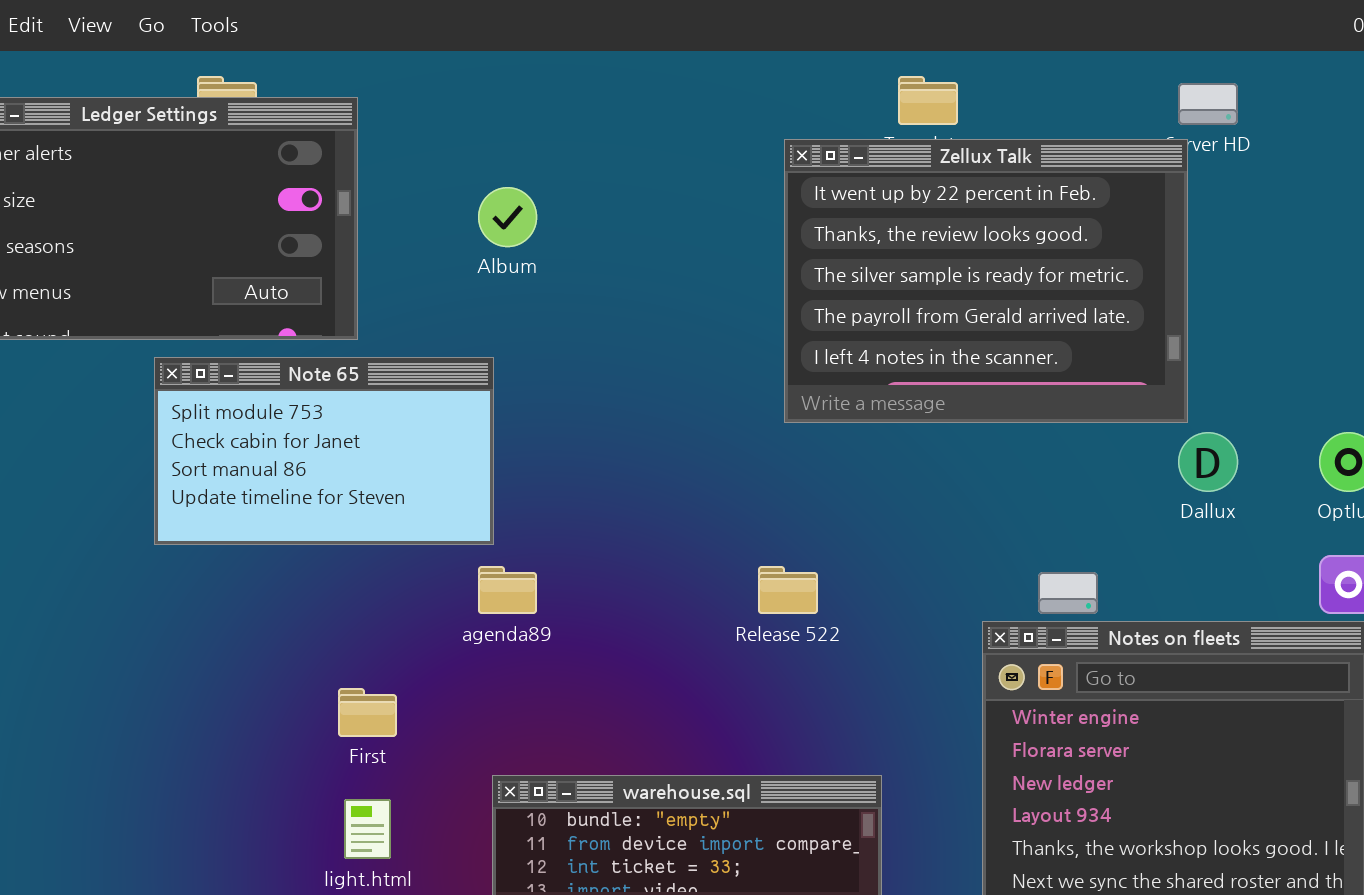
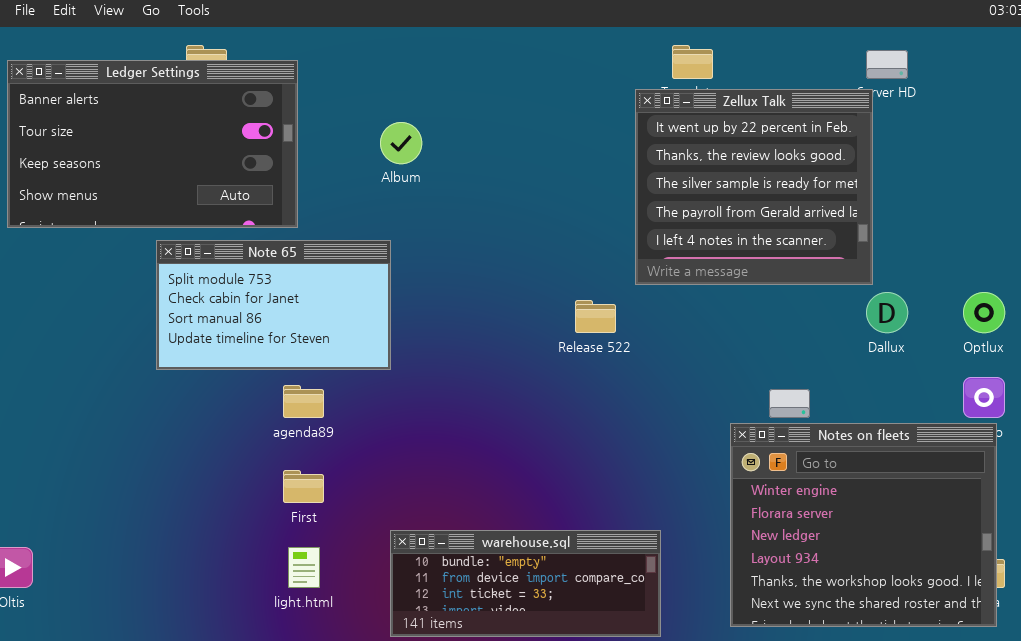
Zellux Talk: [784,139,1188,423] -> [635,89,873,285], resized
agenda89: [478,566,537,614] -> [283,385,324,418], moved
Release 522: [758,566,818,614] -> [575,300,616,333], moved

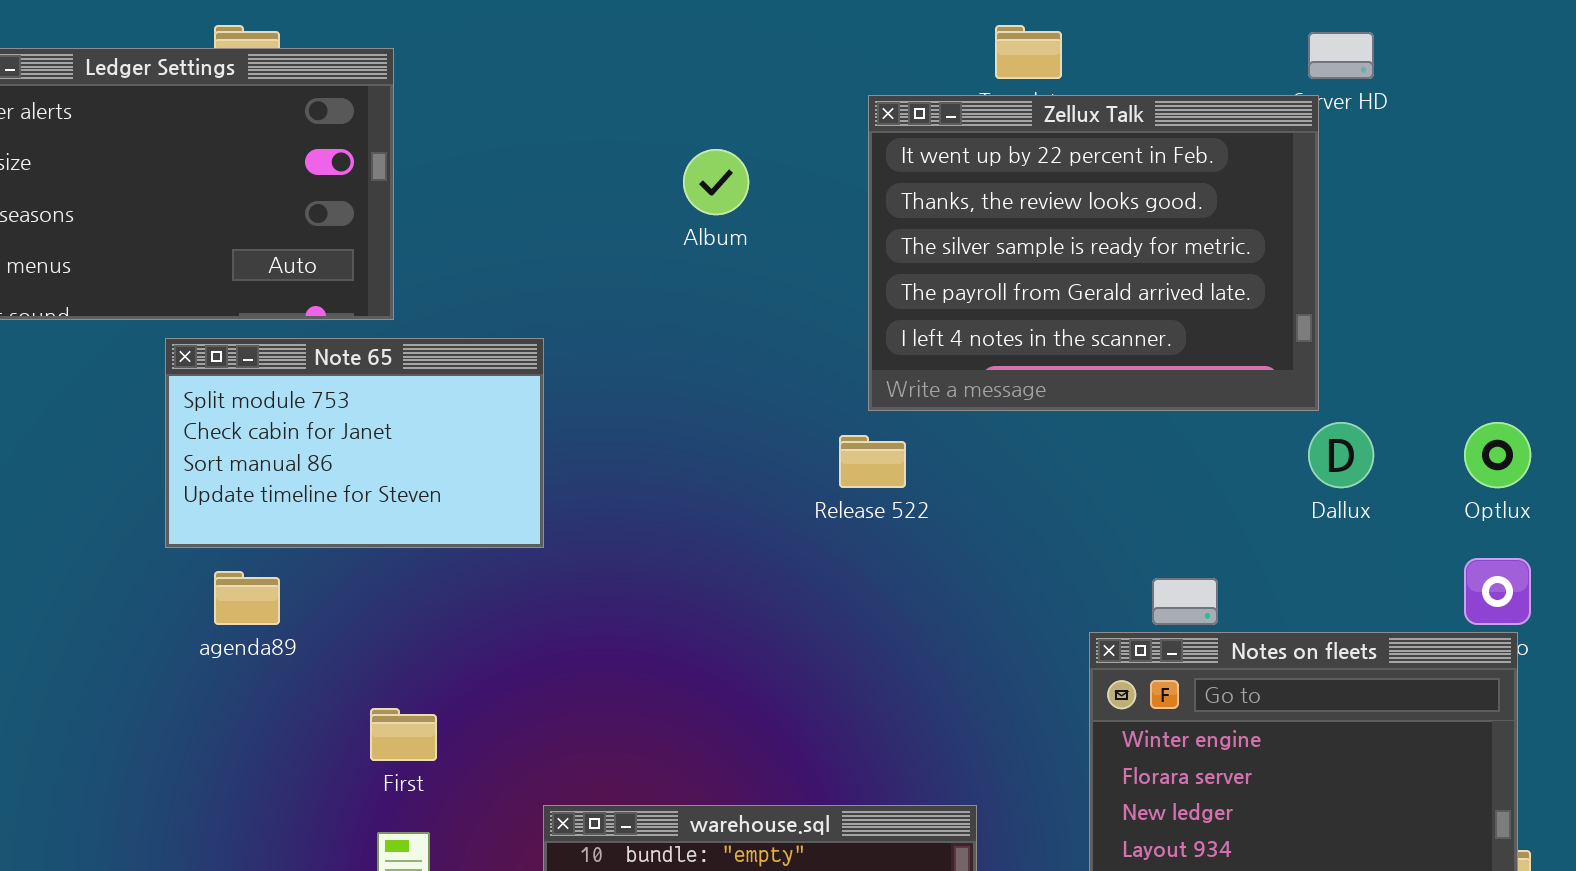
Zellux Talk: [635,89,873,285] -> [868,95,1319,411], resized
Album: [380,122,422,164] -> [683,149,749,215], moved
agenda89: [283,385,324,418] -> [214,571,280,625], moved

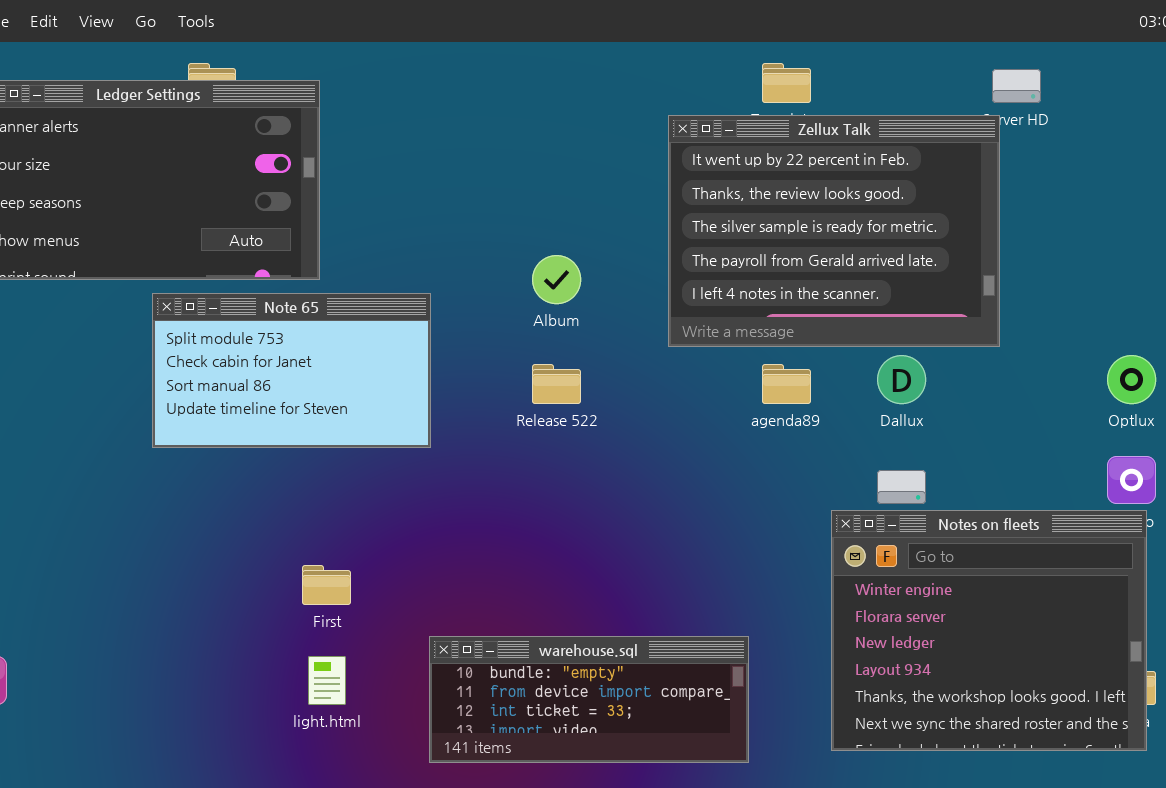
Album: [683,149,749,215] -> [532,255,581,304], moved
Dallux: [1308,422,1374,488] -> [877,355,926,404], moved
Release 522: [839,435,906,488] -> [532,364,581,404], moved
agenda89: [214,571,280,625] -> [762,364,811,404], moved

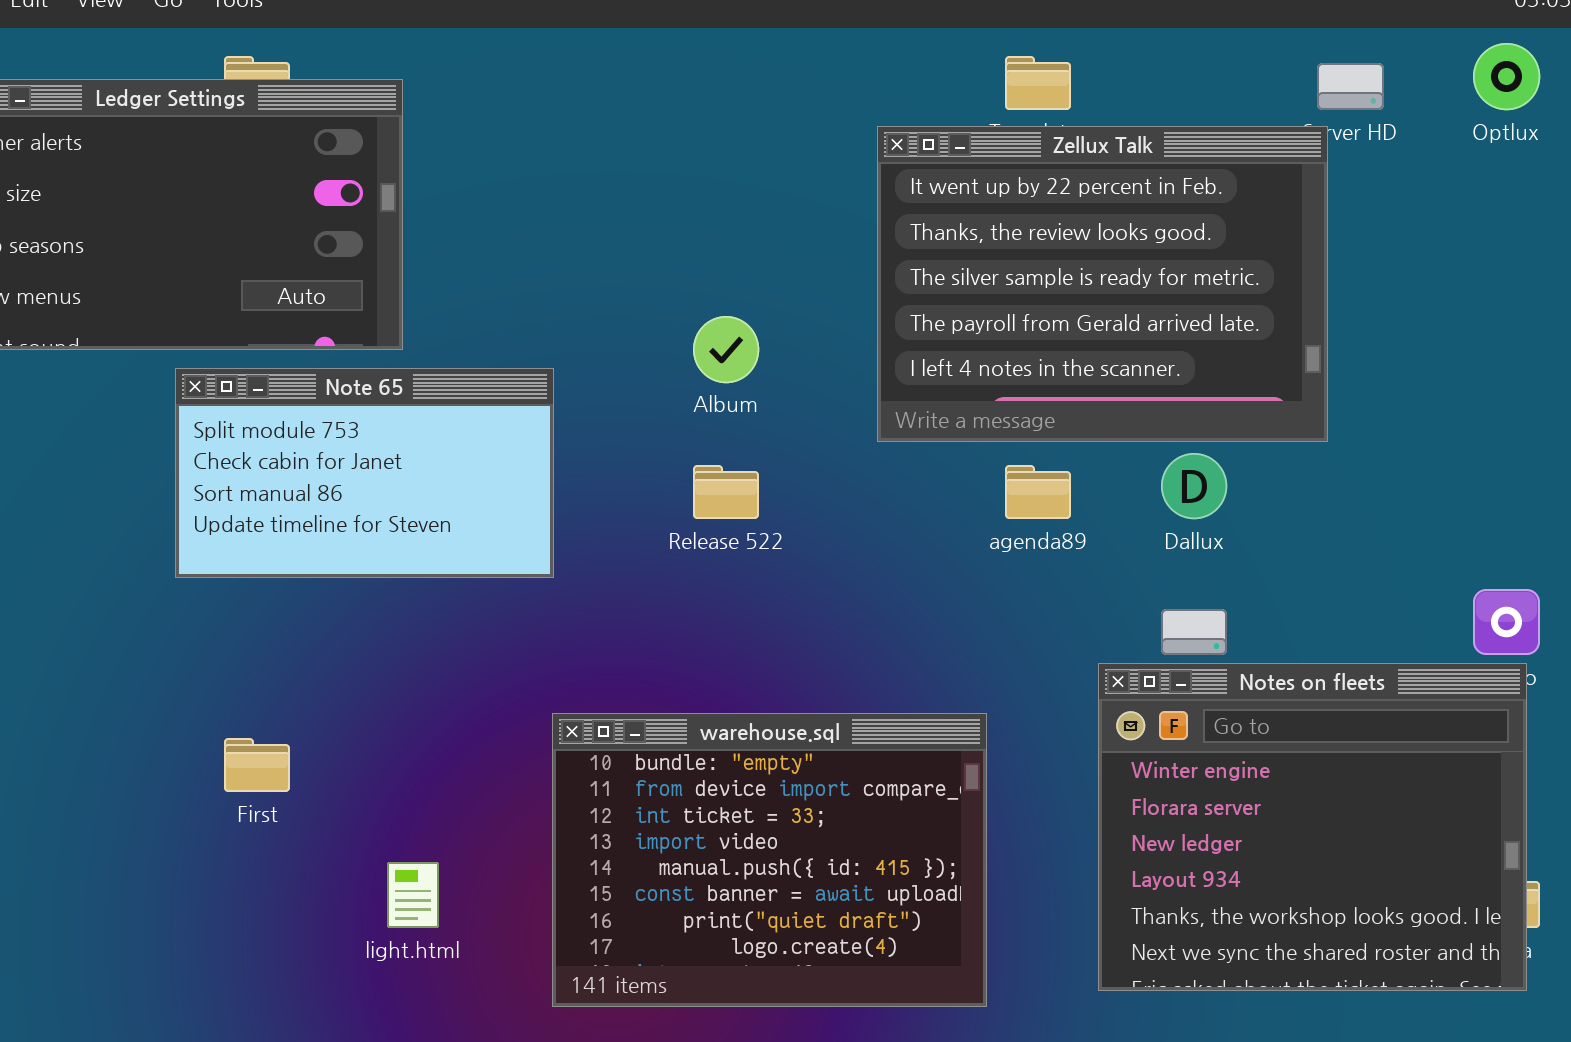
Optlux: [1107,355,1156,404] -> [1473,43,1540,110], moved
First: [302,565,351,605] -> [224,738,290,792], moved
warehouse.sql: [429,636,749,763] -> [552,713,987,1007], resized

